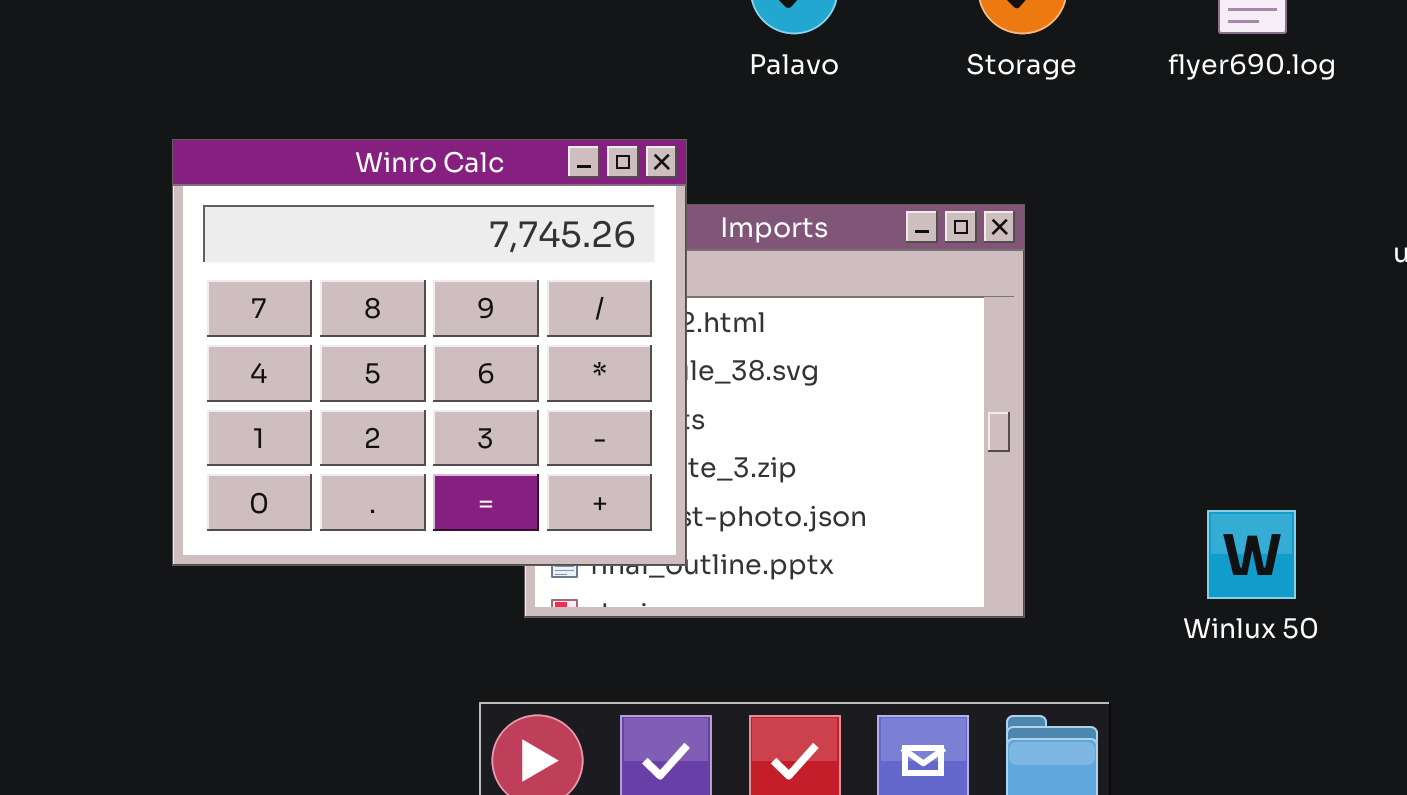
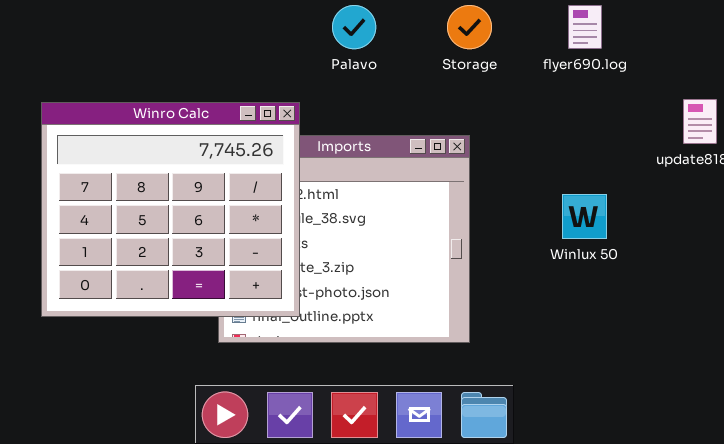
Winlux 50: [1207,510,1296,599] -> [562,194,607,239], moved

